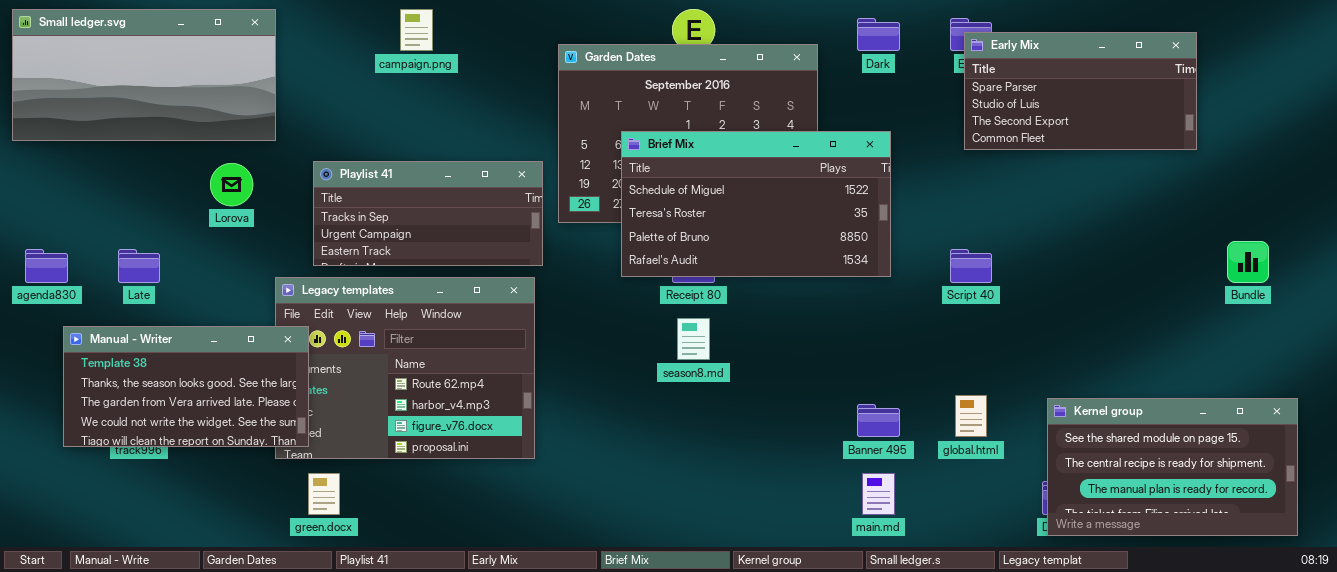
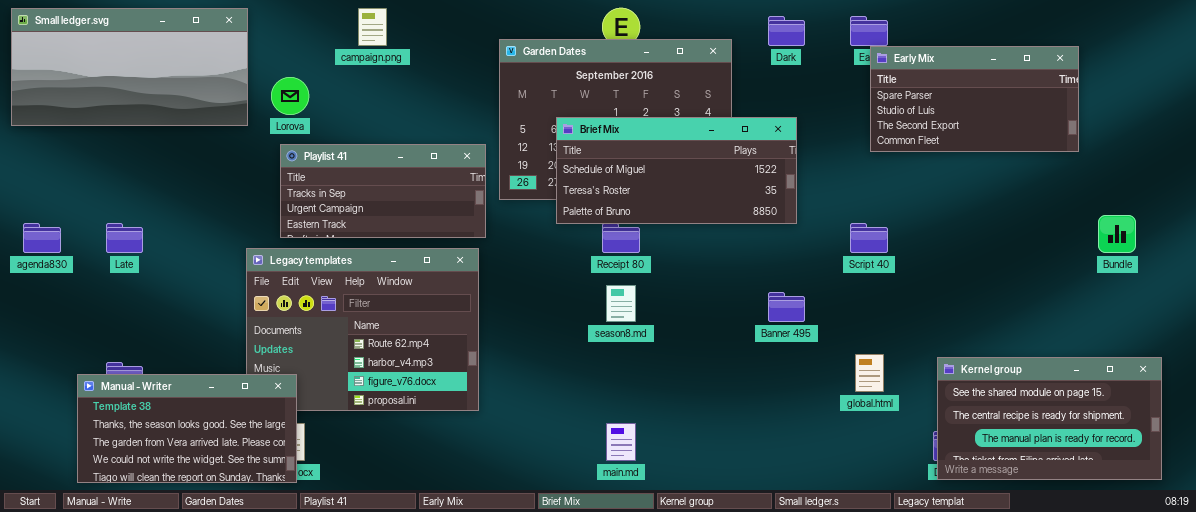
Early Mix: [964,32,1197,150] -> [870,46,1079,152], moved
Brief Mix: [621,131,891,277] -> [556,117,797,224], resized
Lorova: [210,163,253,206] -> [271,77,309,115], moved
Manual - Writer: [63,326,309,447] -> [77,374,297,483], moved
Banner 495: [857,404,900,437] -> [768,292,805,322], moved
main.md: [862,473,895,515] -> [606,423,636,461], moved

